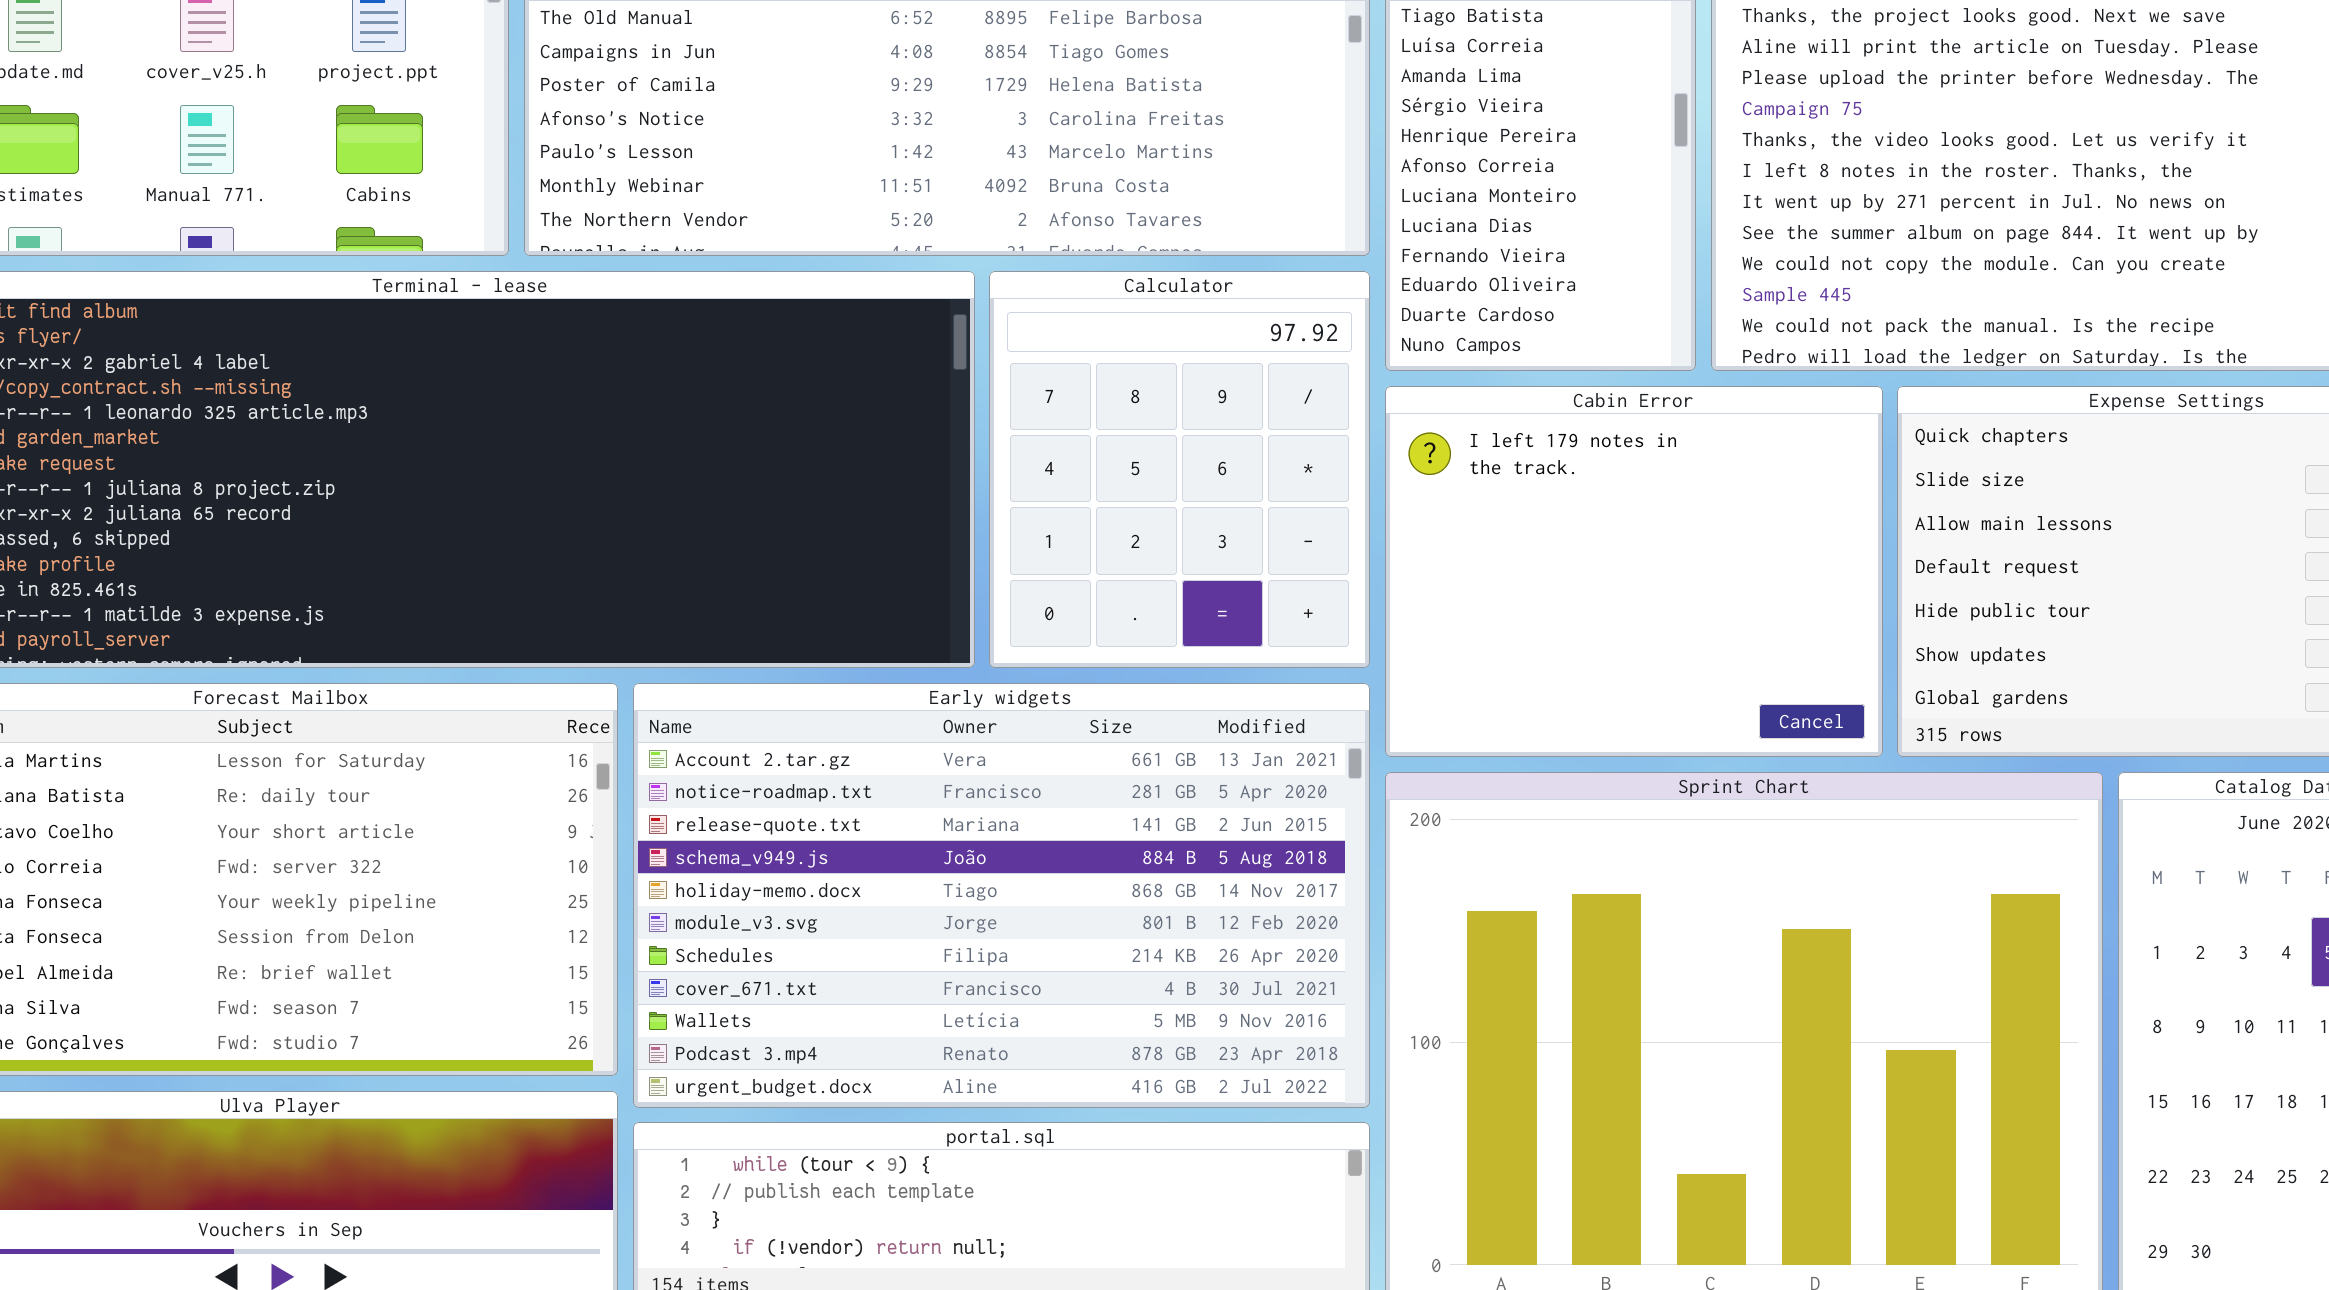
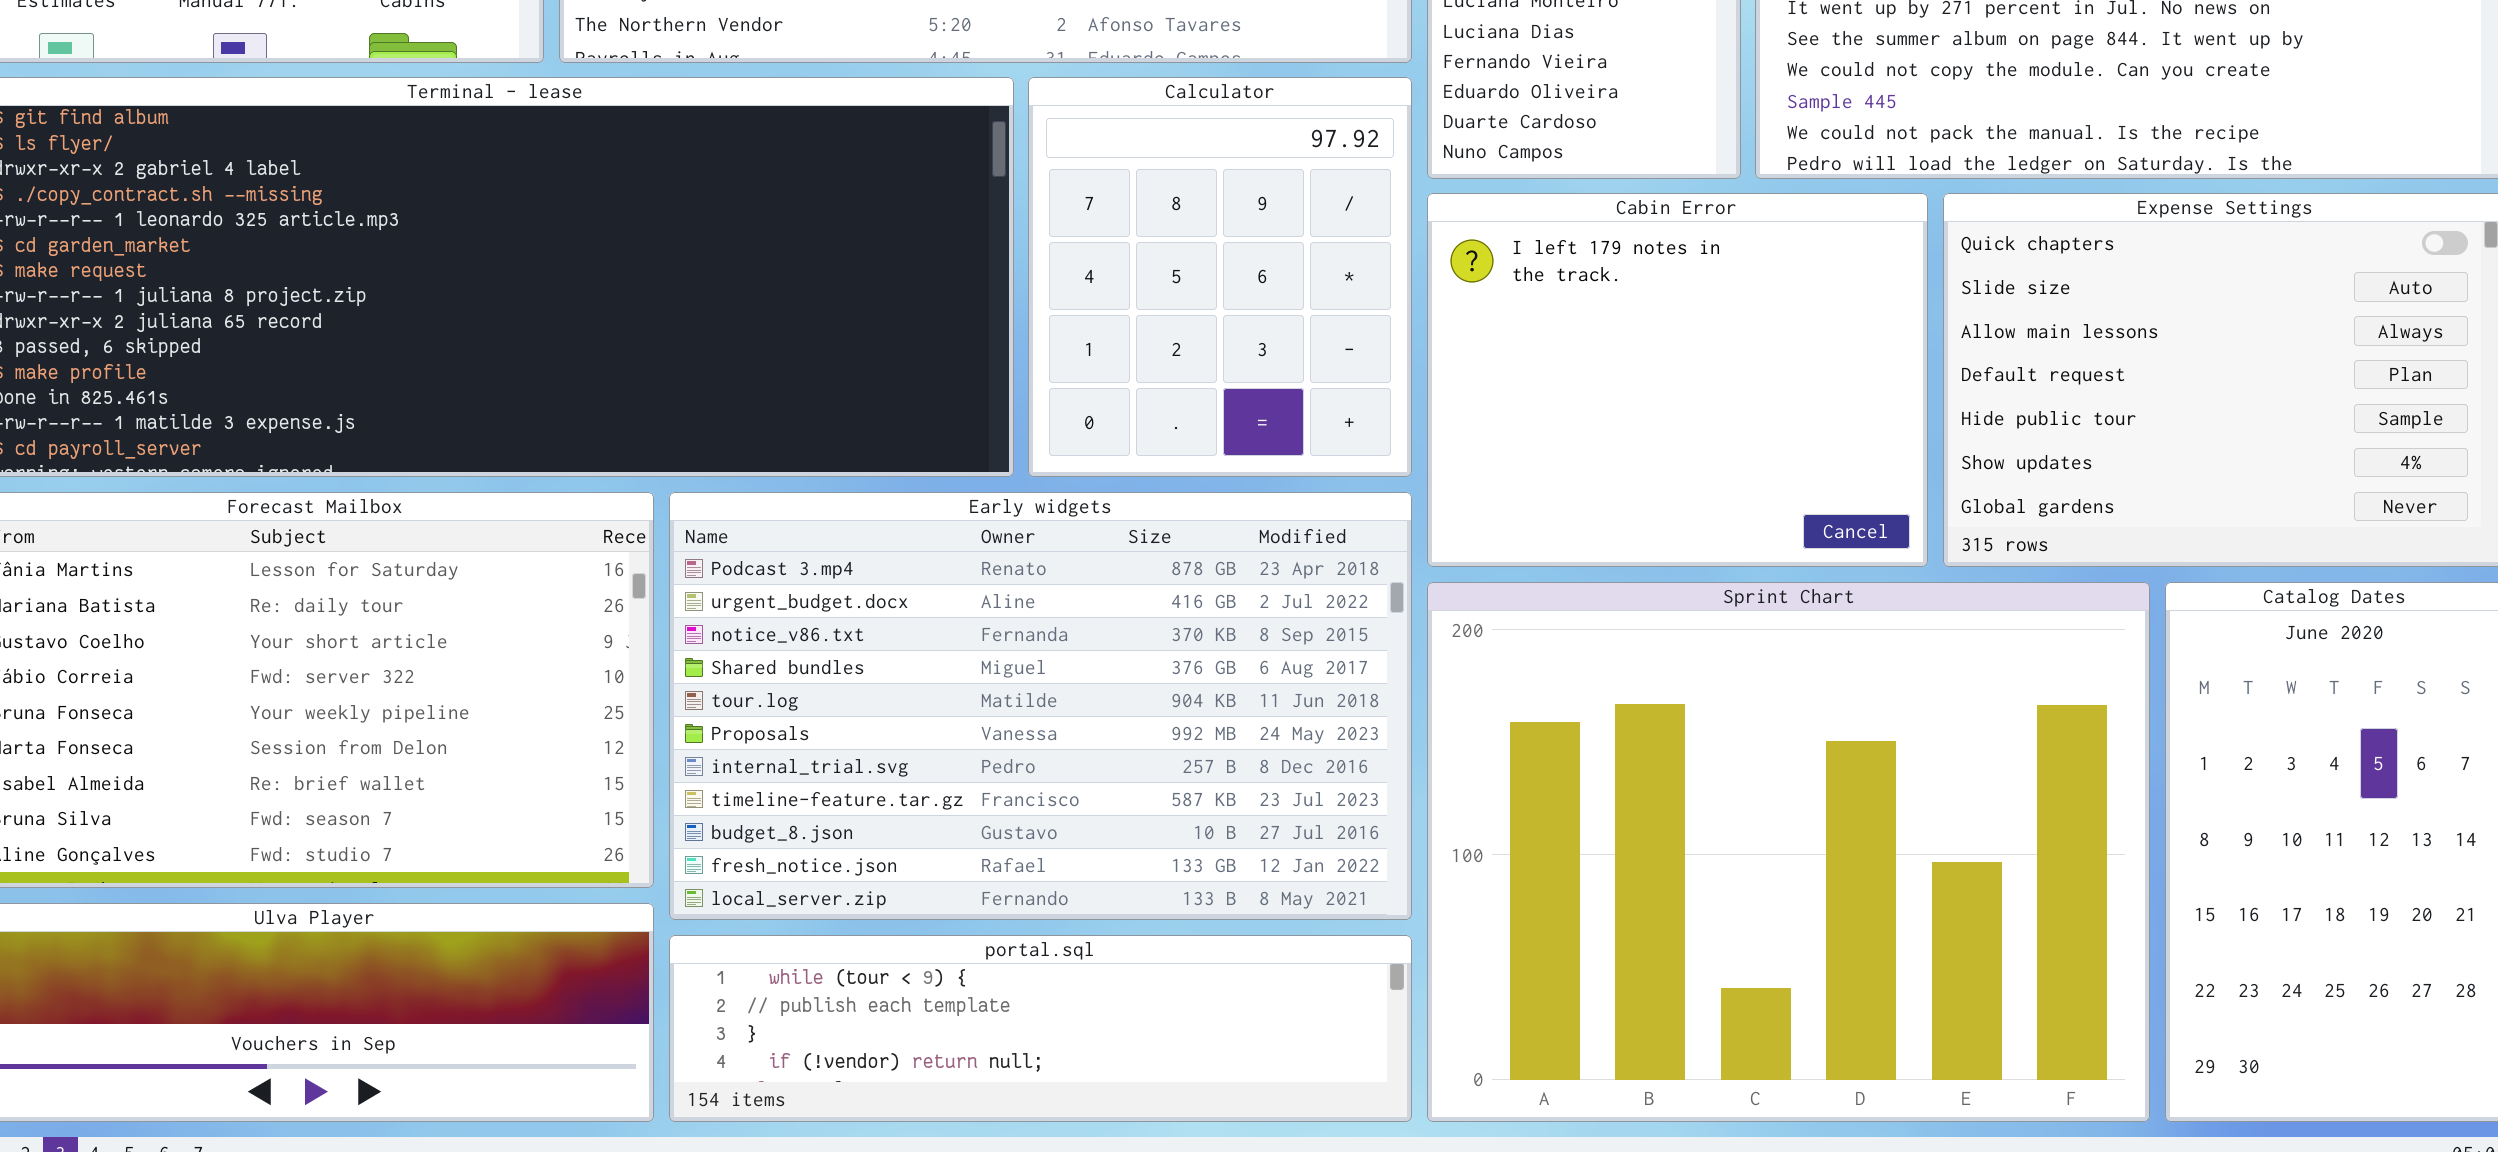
Early widgets: [633,683,1370,1108] -> [669,492,1412,920], scrolled down 9 rows

